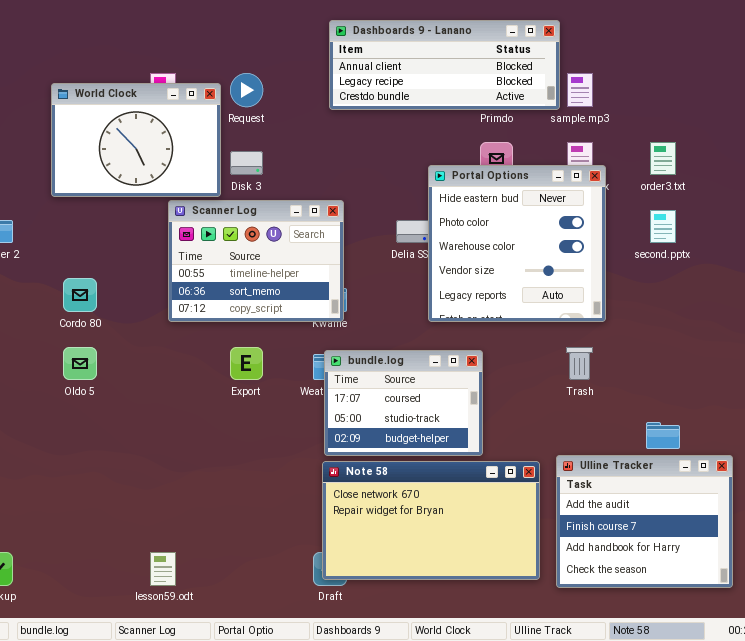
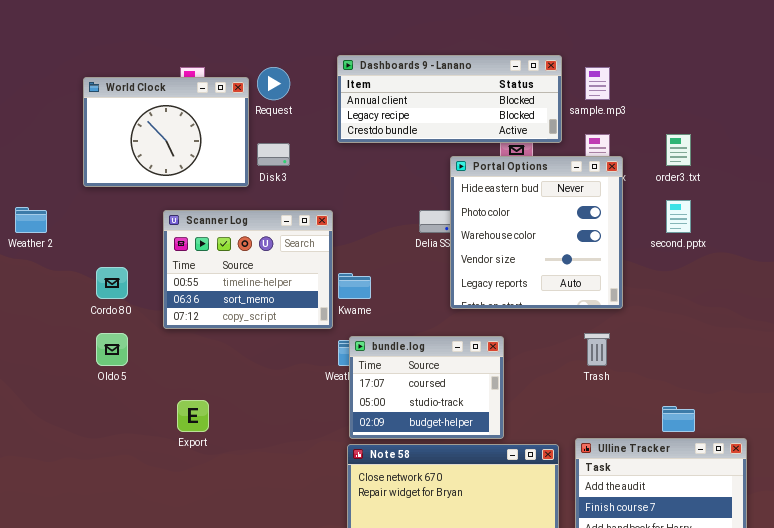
Dashboards 9 - Lanano: [329,20,560,110] -> [337,55,562,143], moved
Scanner Log: [168,200,344,322] -> [163,210,333,329], moved
Export: [230,347,263,380] -> [177,400,209,432], moved

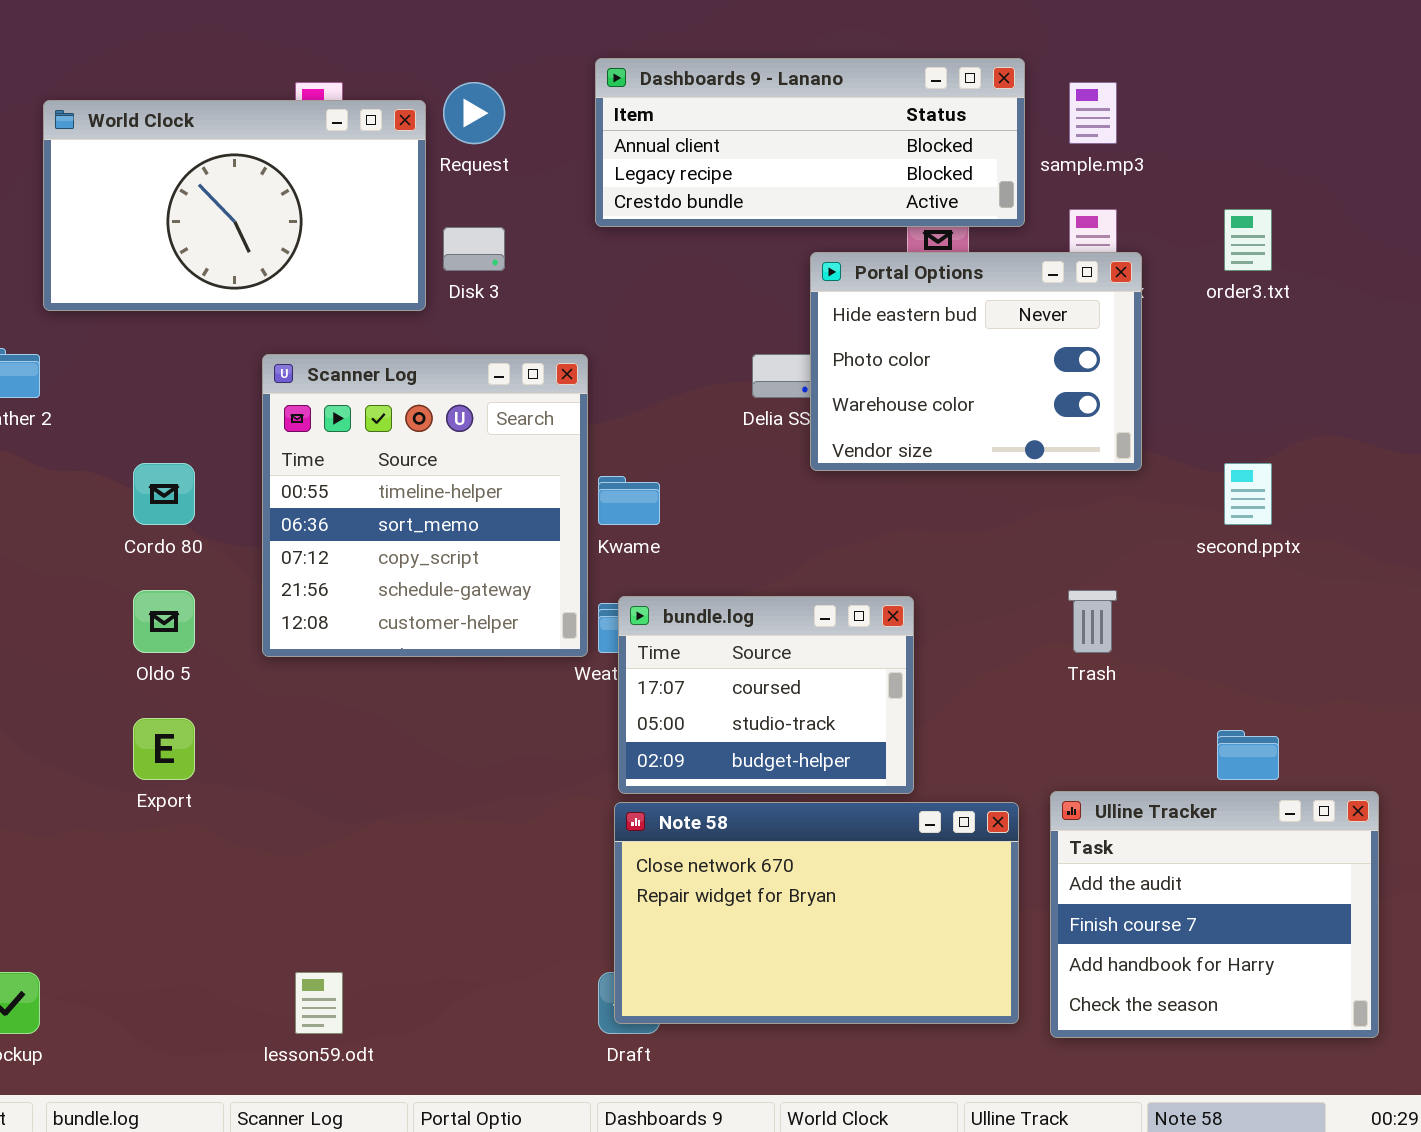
World Clock: [83,77,249,187] -> [43,100,426,311], resized
Portal Options: [450,156,623,309] -> [810,252,1142,471], resized
second.pptx: [666,200,691,233] -> [1224,463,1272,525], moved
Scanner Log: [163,210,333,329] -> [262,354,588,657], resized
Export: [177,400,209,432] -> [133,718,195,780], moved

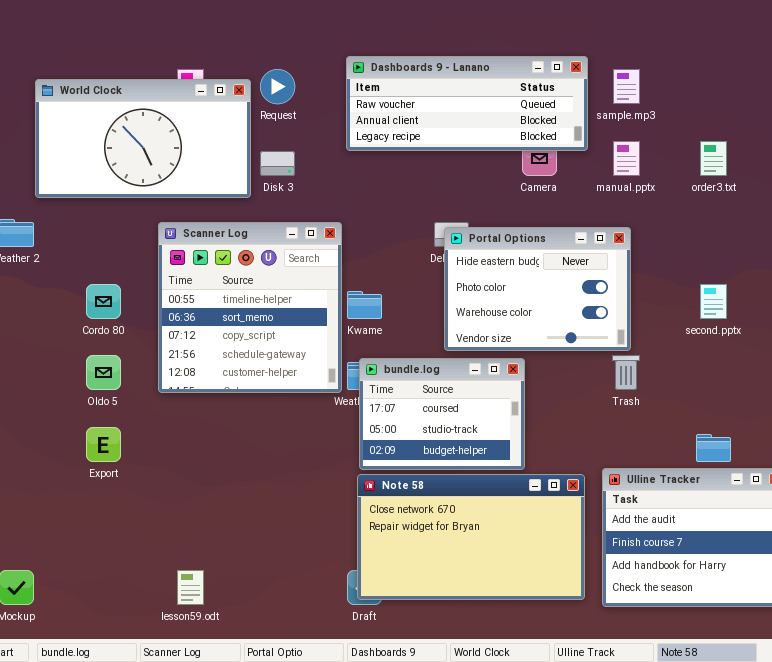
Dashboards 9 - Lanano: [595,58,1025,227] -> [346,56,588,151], scrolled up 1 row
Portal Options: [810,252,1142,471] -> [444,227,631,351], moved

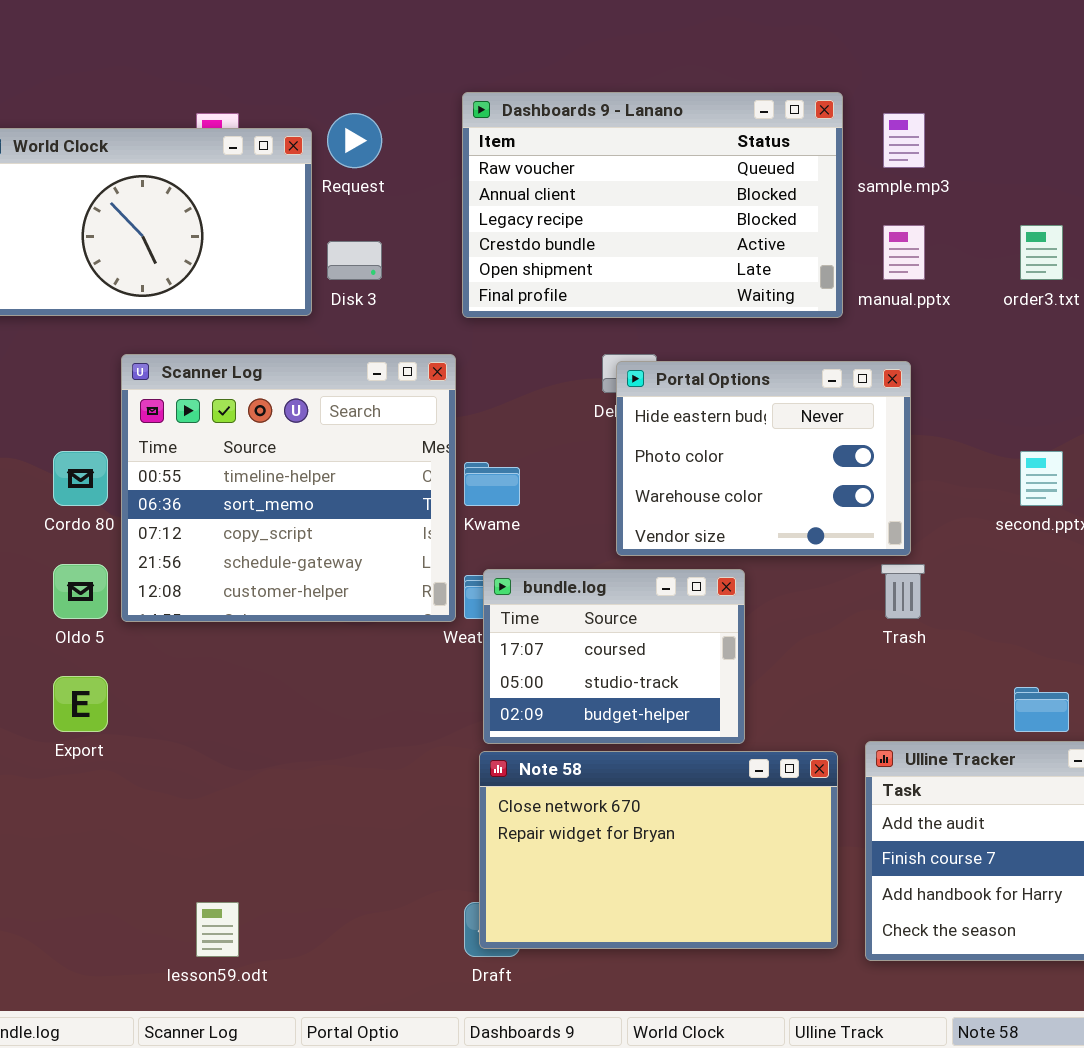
Dashboards 9 - Lanano: [346,56,588,151] -> [462,92,843,318], resized
Scanner Log: [158,222,342,393] -> [121,354,456,622], resized

